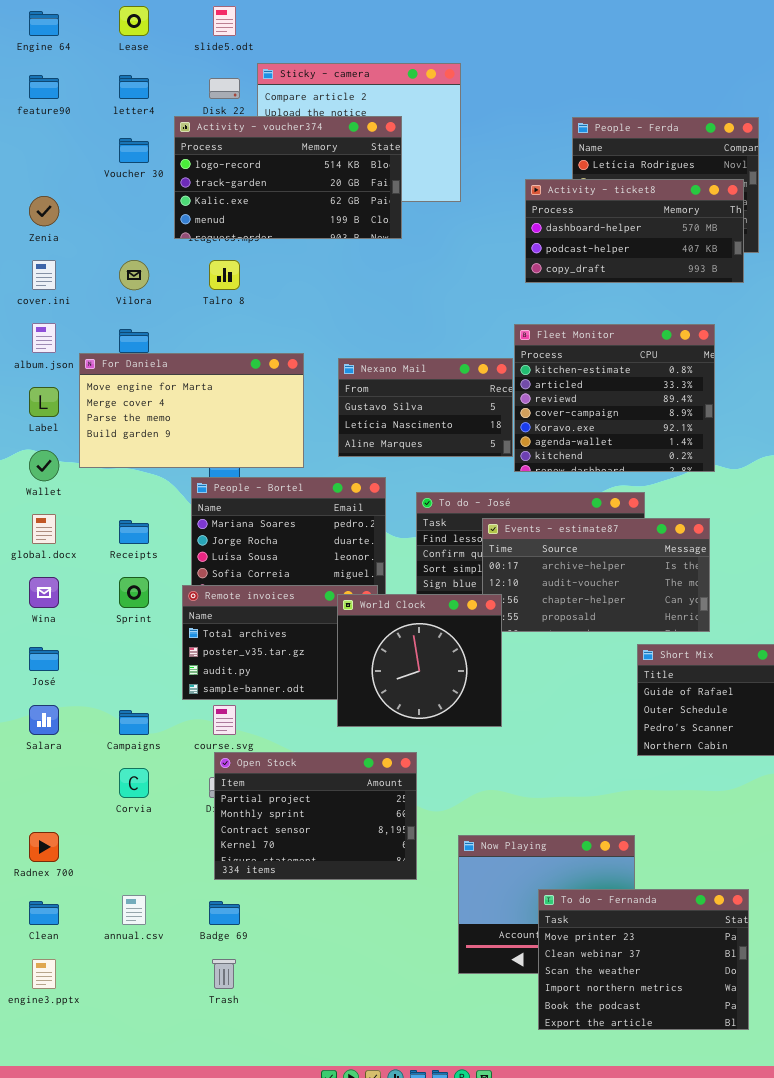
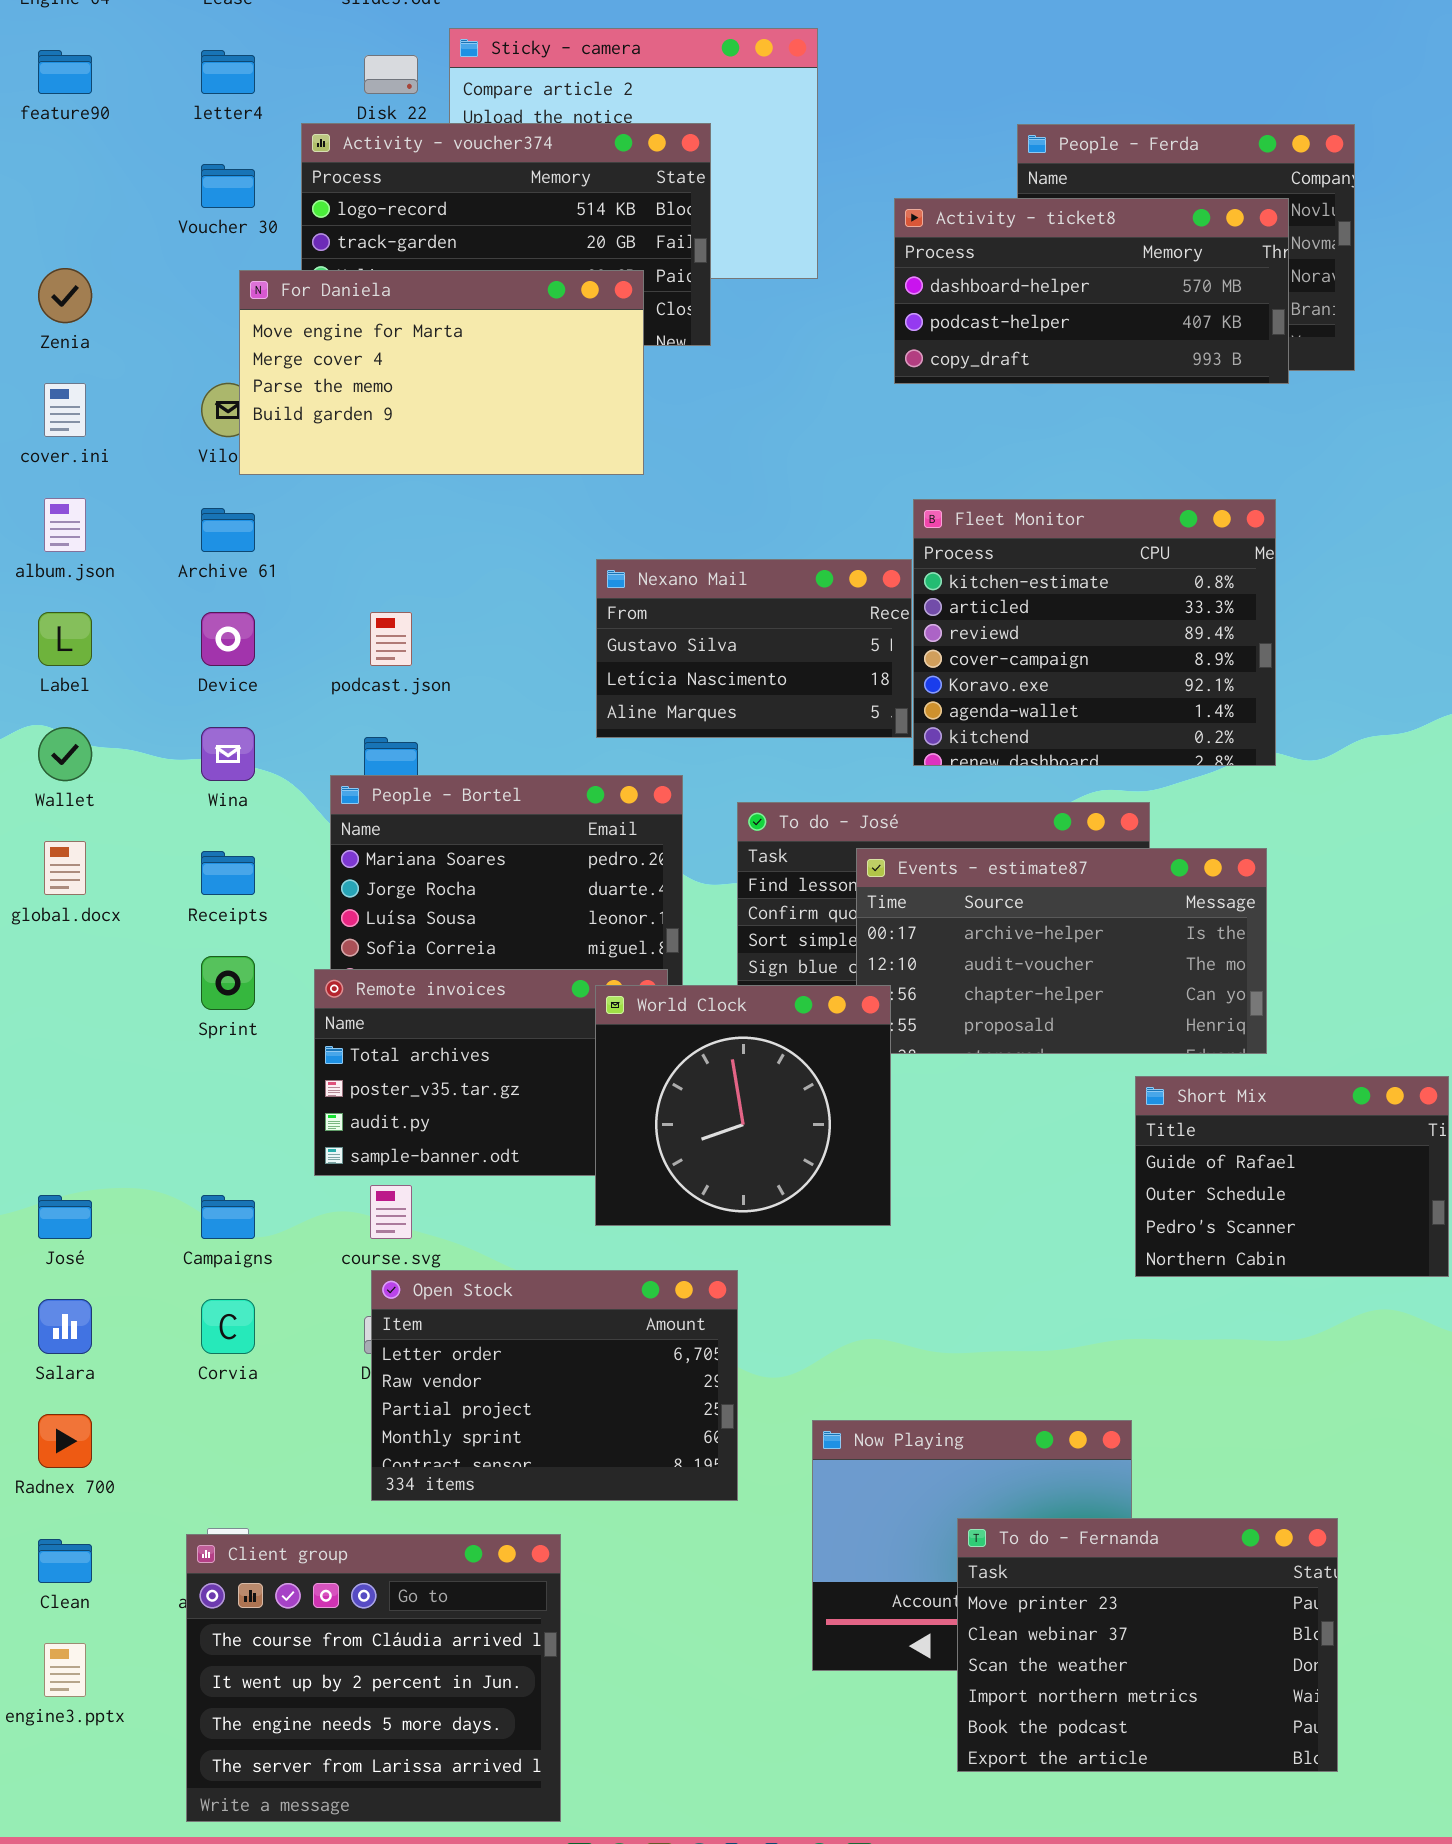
Activity - ticket8: [525,179,744,283] -> [894,198,1289,384], moved
For Daniela: [79,353,304,468] -> [239,270,644,475], moved
Wina: [29,577,59,608] -> [201,727,255,781], moved
José: [29,647,59,671] -> [38,1195,92,1239], moved
Salara: [29,705,59,735] -> [38,1299,92,1354], moved
Open Stock: [214,752,417,880] -> [371,1270,738,1501], scrolled up 2 rows
Client group: none -> [186,1534,561,1822], opened

